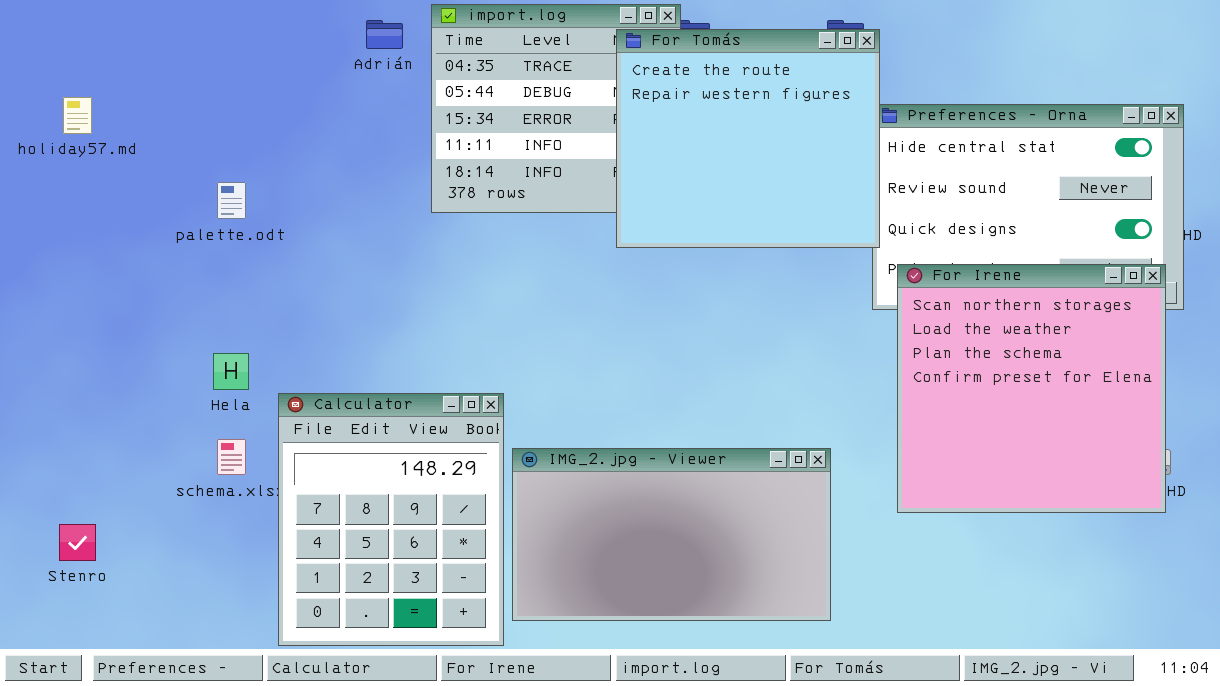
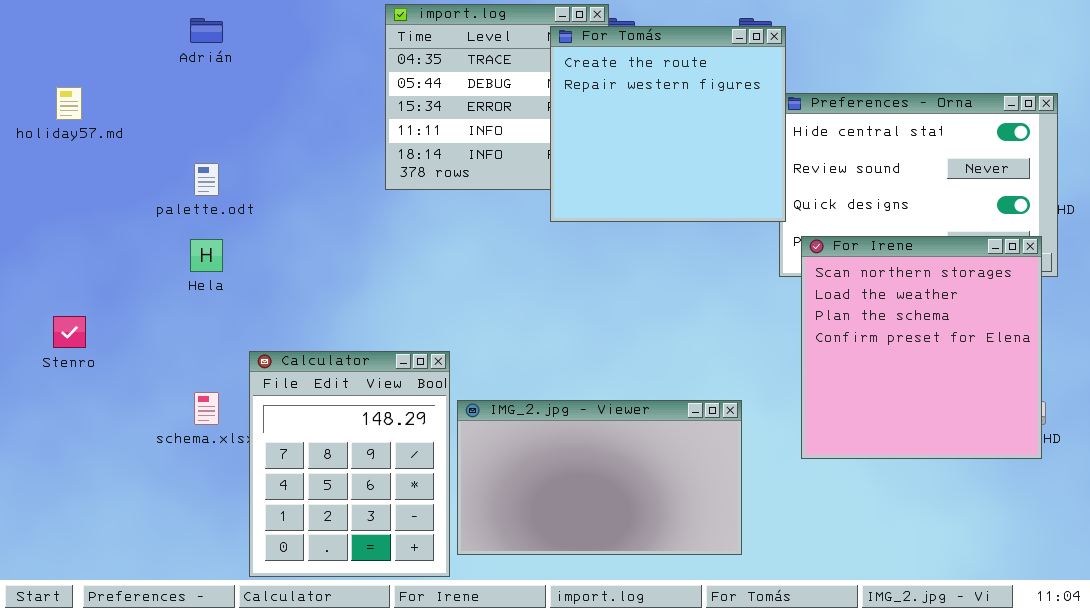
Adrián: [366,20,403,49] -> [190,18,223,43], moved
Hela: [213,353,249,390] -> [190,239,223,272], moved
Stenro: [59,524,96,561] -> [53,316,86,348], moved

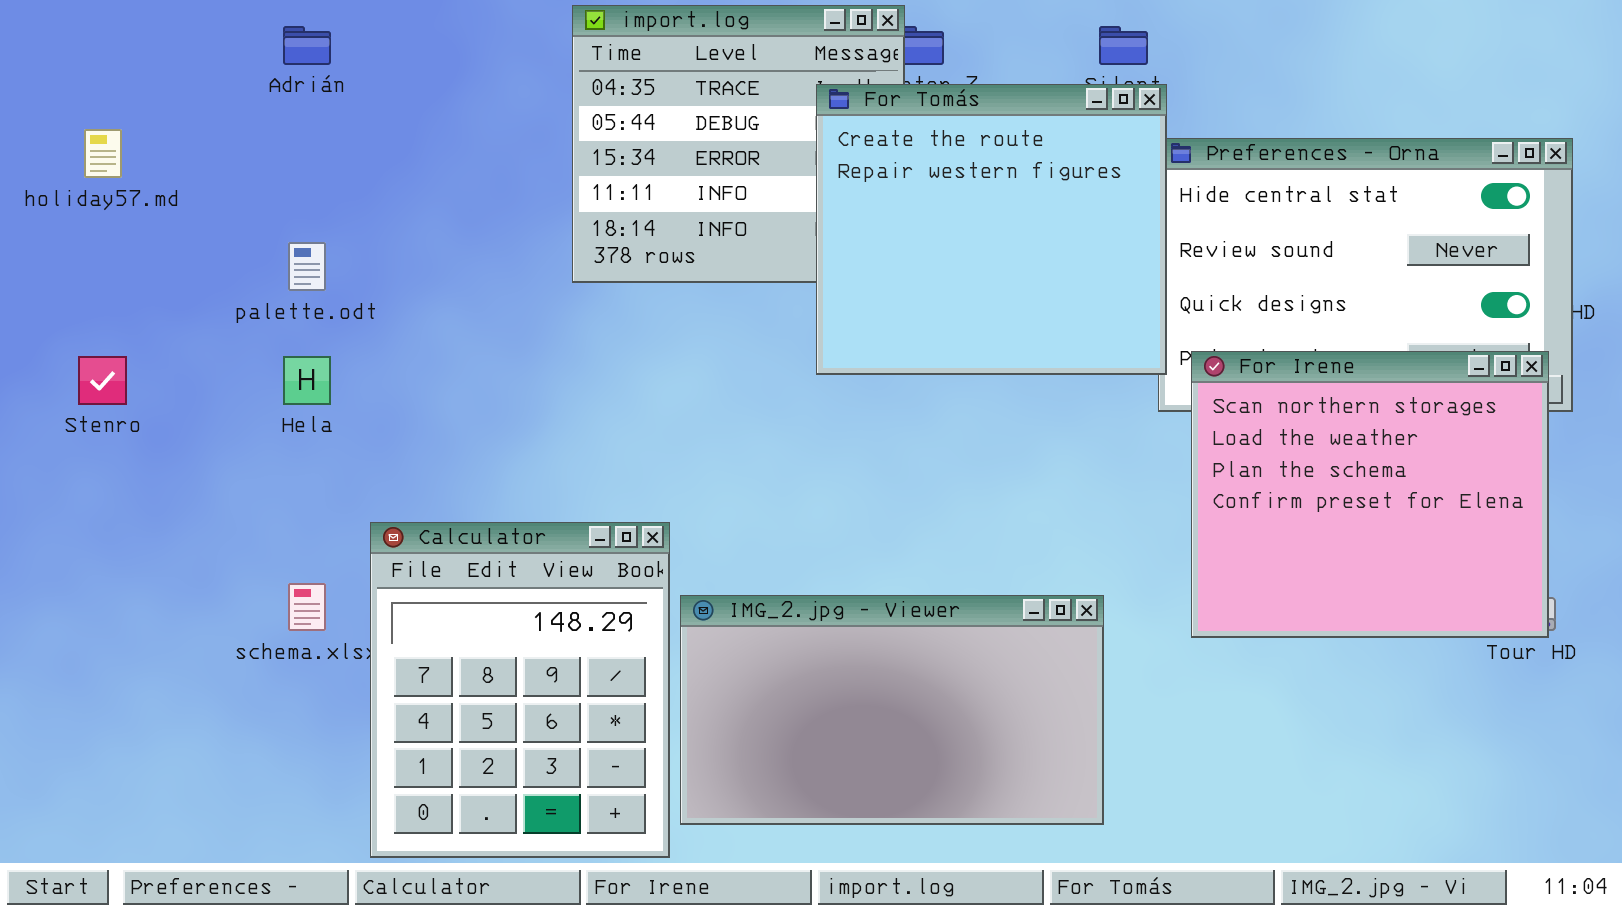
For Tomás: [550,26,786,222] -> [816,84,1167,375], moved
For Irene: [801,236,1042,459] -> [1191,351,1549,638], resized
Stenro: [53,316,86,348] -> [78,356,127,405], moved

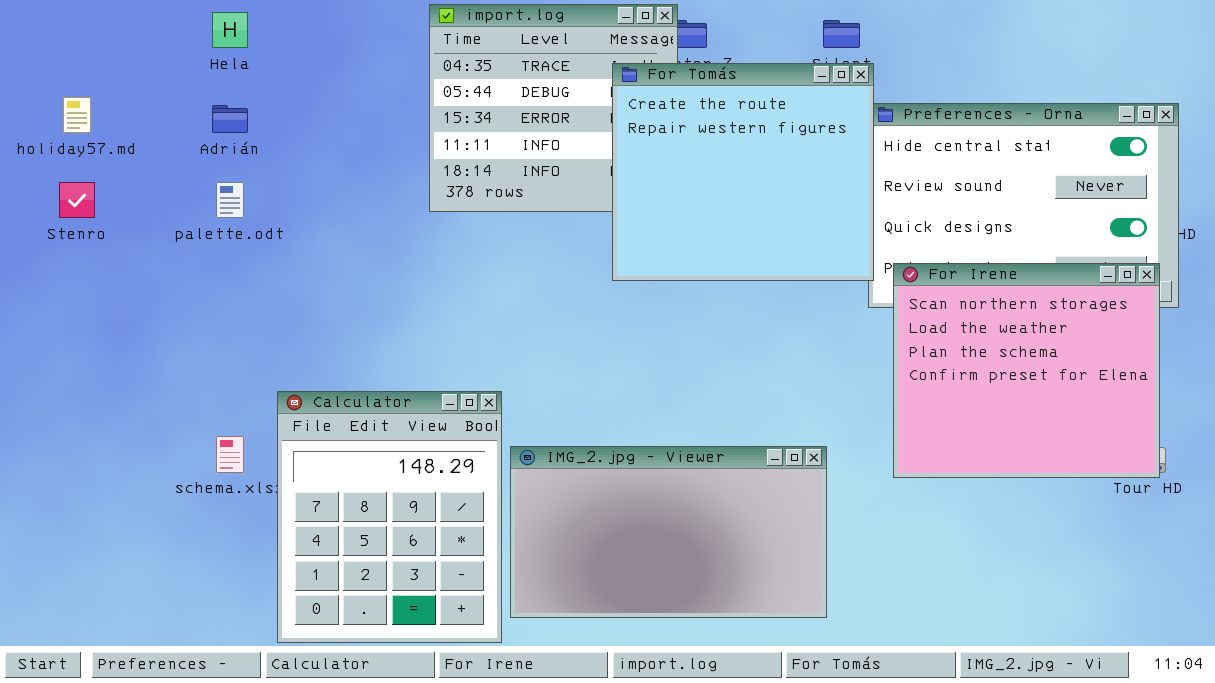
Adrián: [283,26,331,65] -> [212,105,248,133], moved
Stenro: [78,356,127,405] -> [59,182,95,218], moved
Hela: [283,356,331,405] -> [212,12,248,48], moved

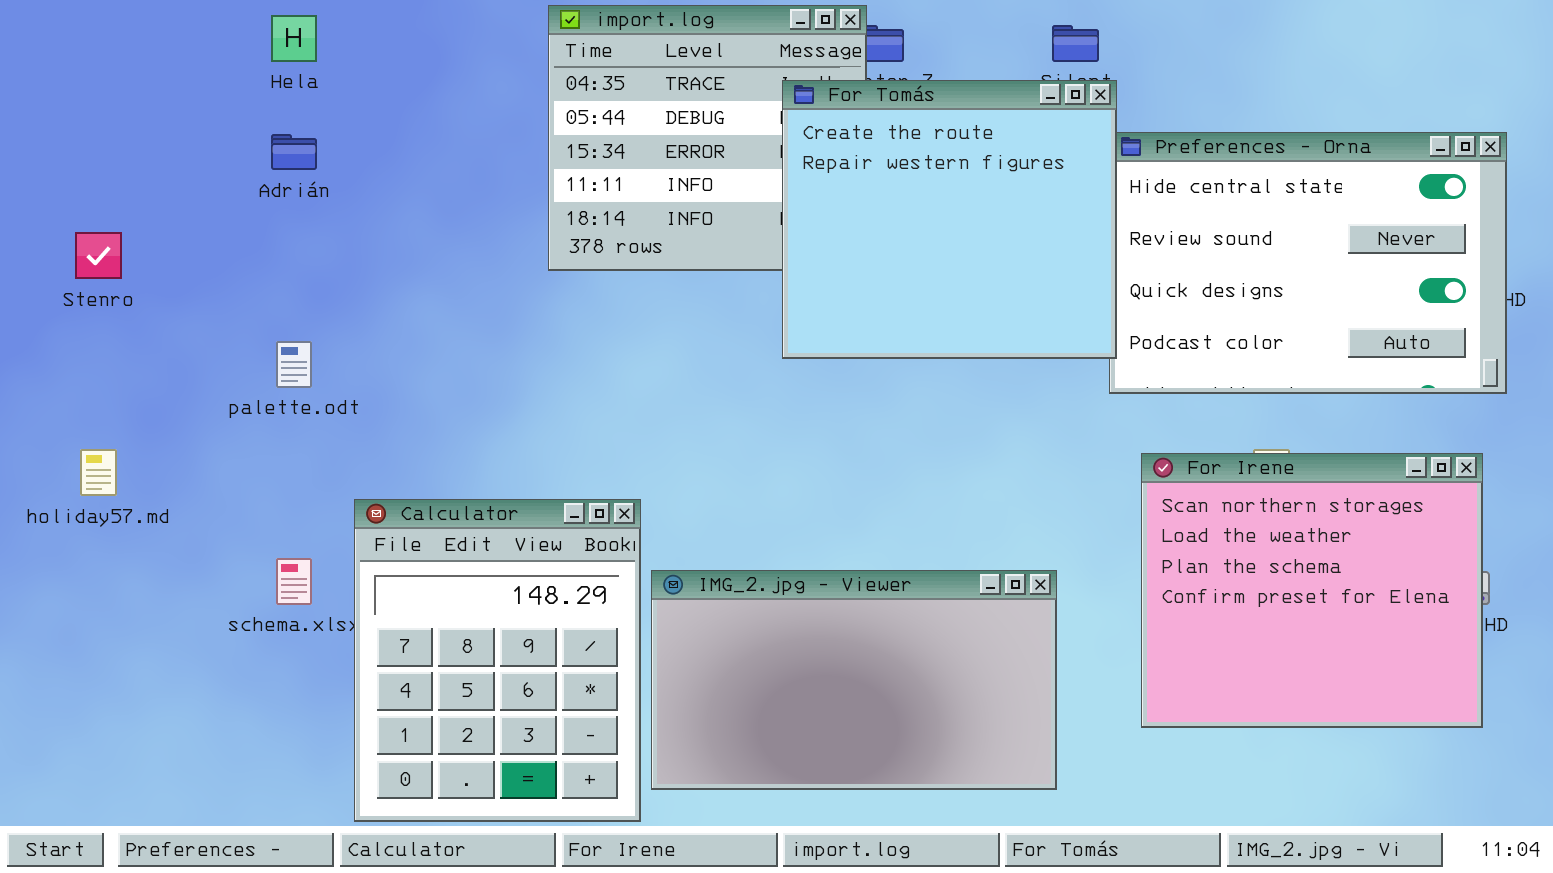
holiday57.md: [63,97,91,133] -> [80,449,117,496], moved
palette.odt: [216,182,244,218] -> [276,341,312,388], moved
For Irene: [893,263,1160,478] -> [1141,453,1483,728], moved

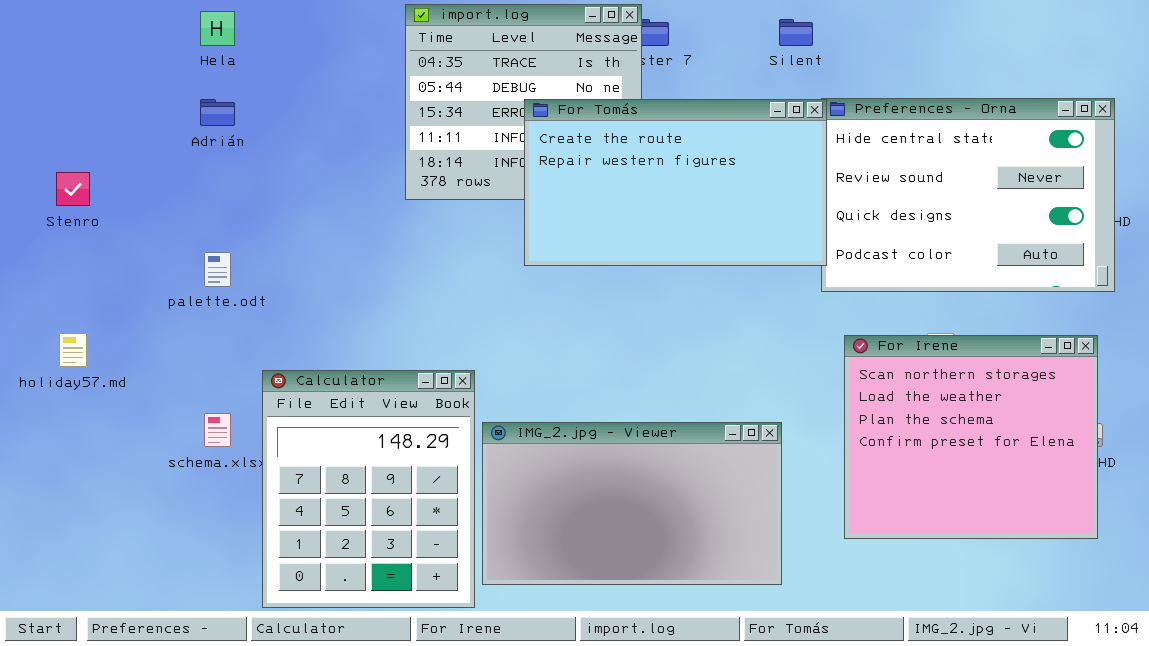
For Tomás: [782,80,1117,359] -> [524,99,827,266], resized

